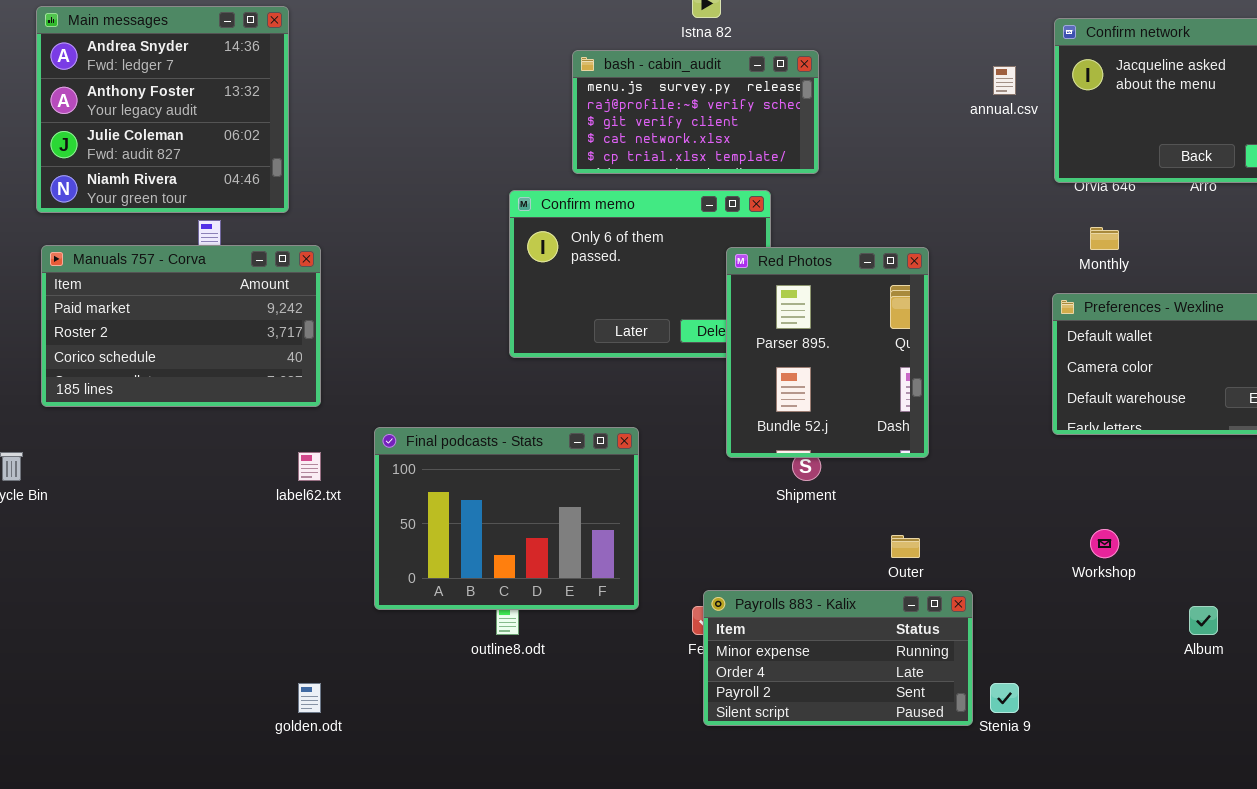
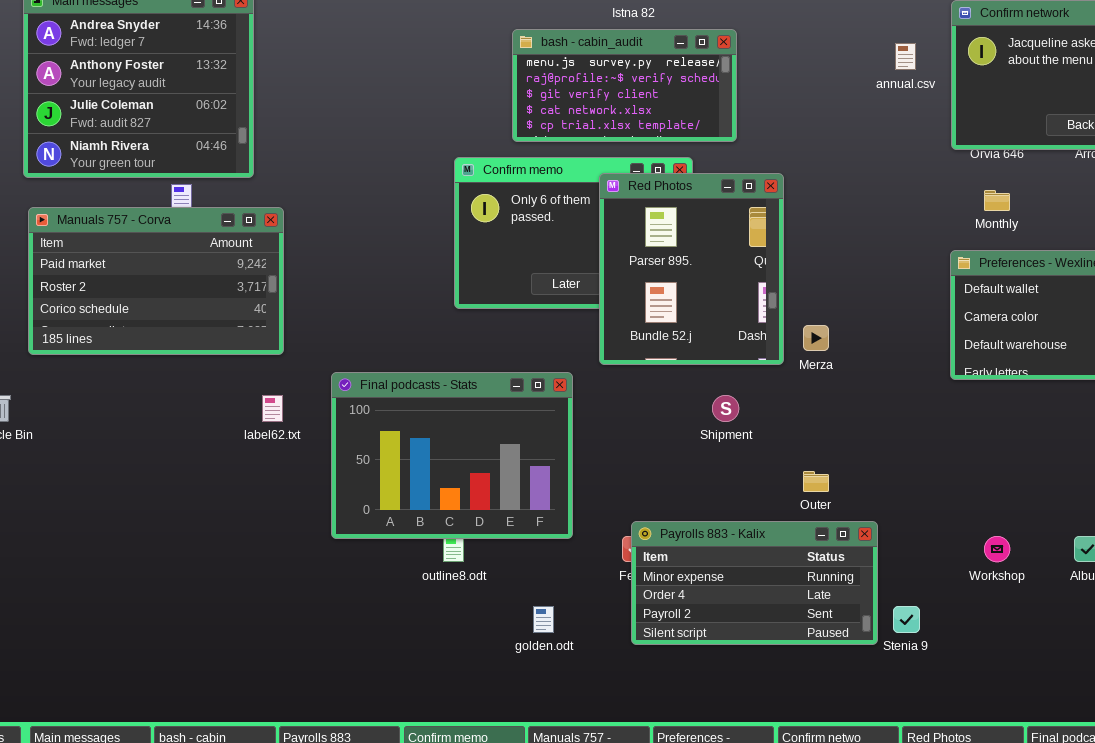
Red Photos: [726,247,929,458] -> [599,173,784,365], moved
Workshop: [1090,529,1119,558] -> [984,536,1010,562], moved
golden.odt: [298,683,321,713] -> [533,606,554,633], moved

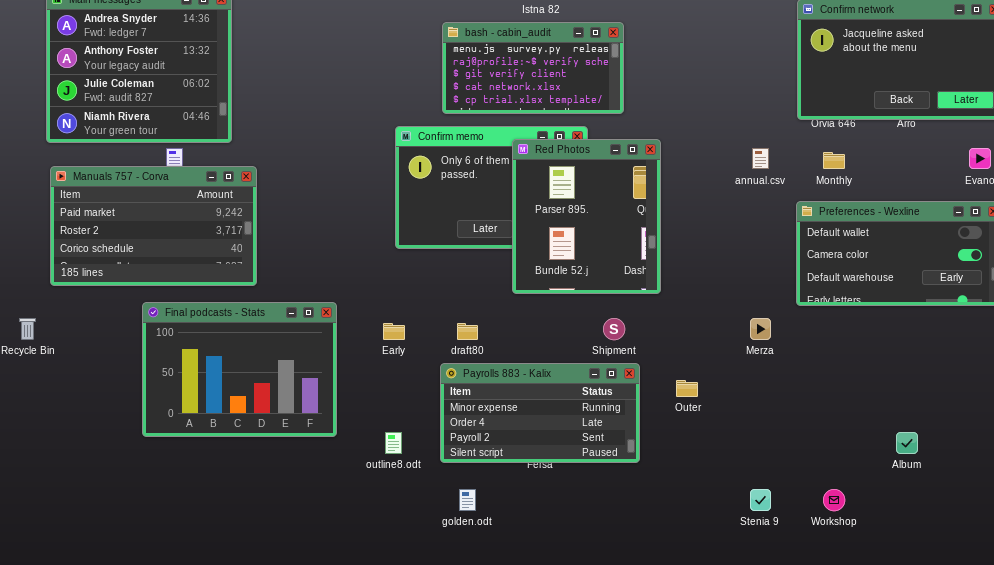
annual.csv: [895,43,916,70] -> [752,148,769,169], moved
Merza: [803,325,829,351] -> [750,318,771,340], moved
Final podcasts - Stats: [331,372,573,539] -> [142,302,337,437], moved
Payrolls 883 - Kalix: [631,521,878,645] -> [440,363,640,463], moved
Workshop: [984,536,1010,562] -> [823,489,845,511], moved

